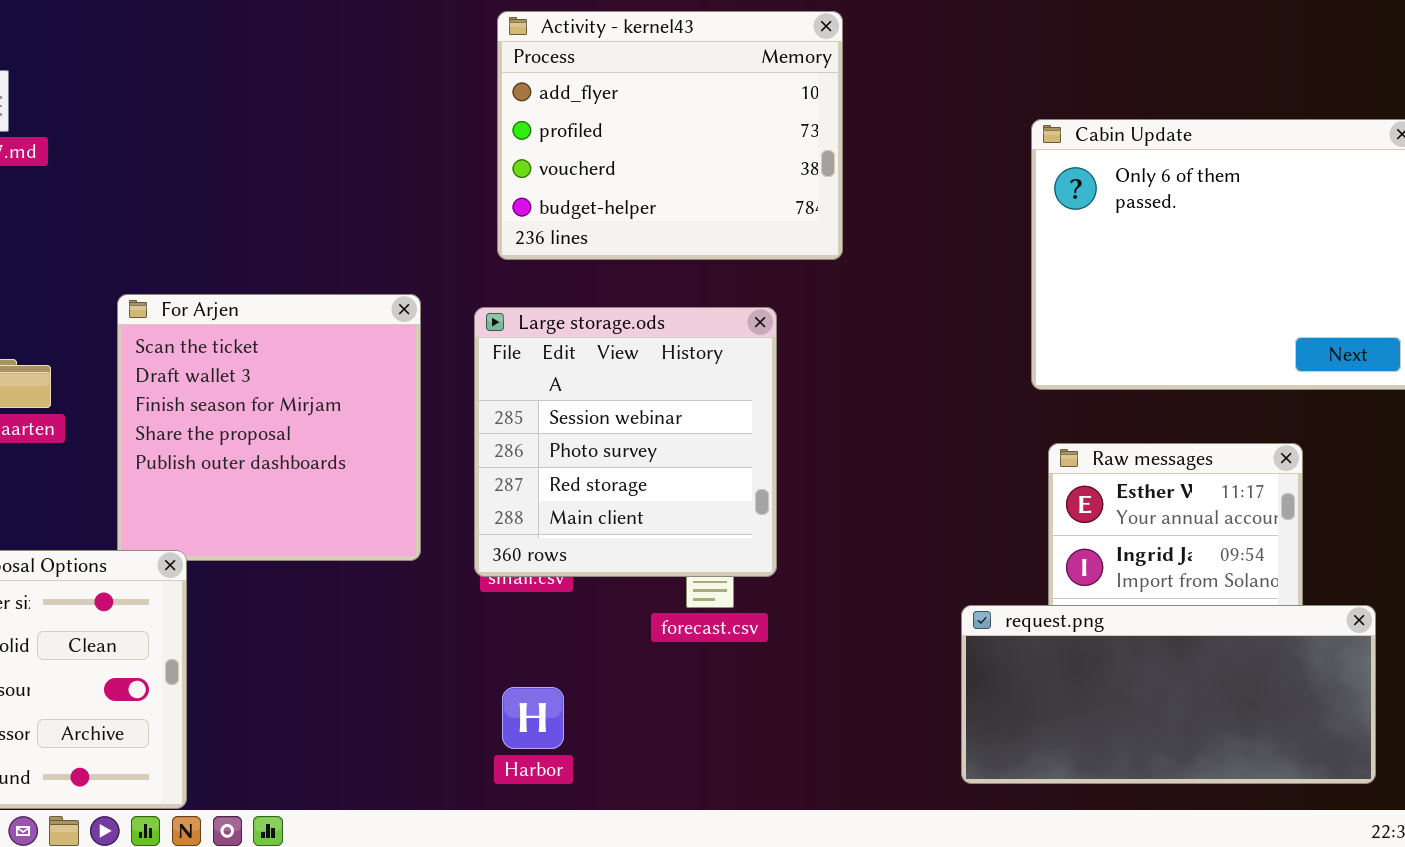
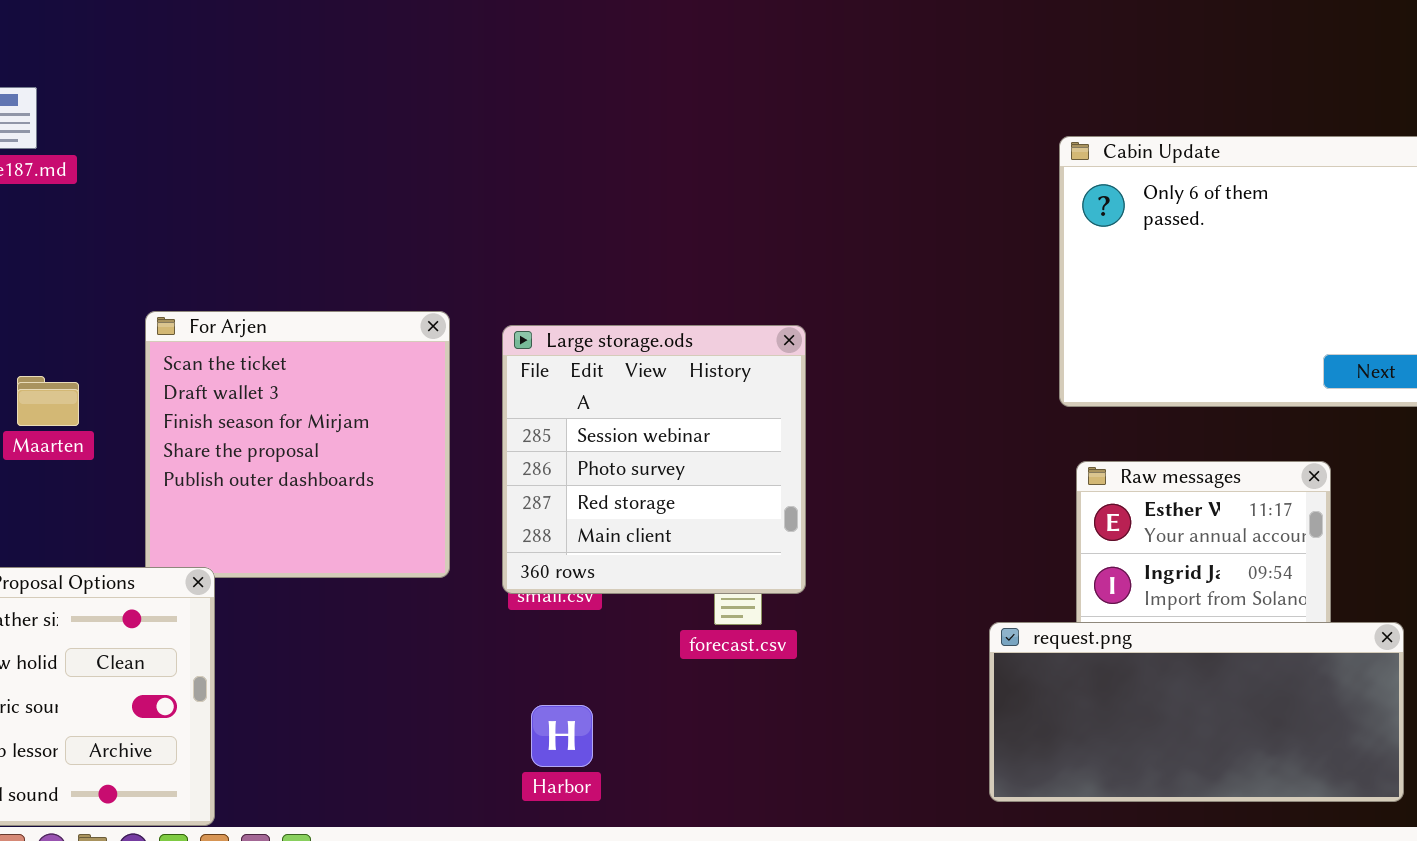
Activity - kernel43: [497,11,843,260] -> none, closed

